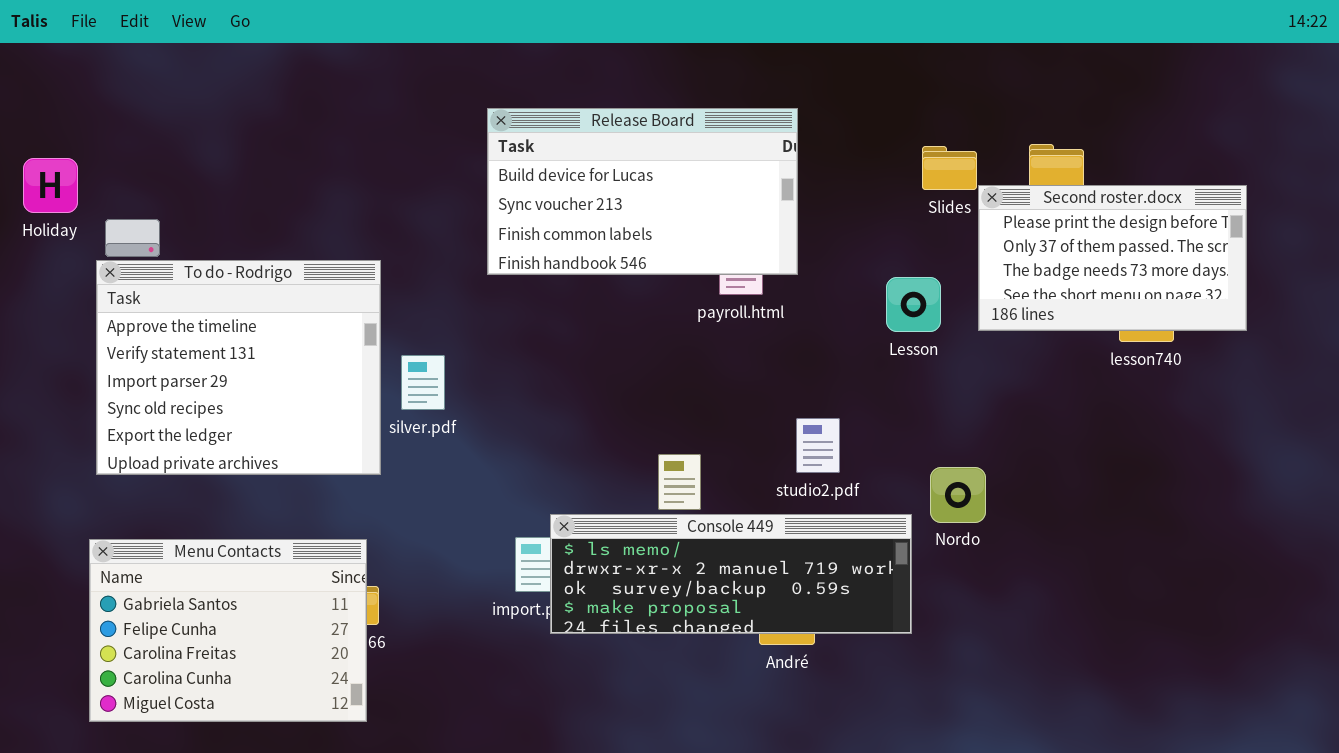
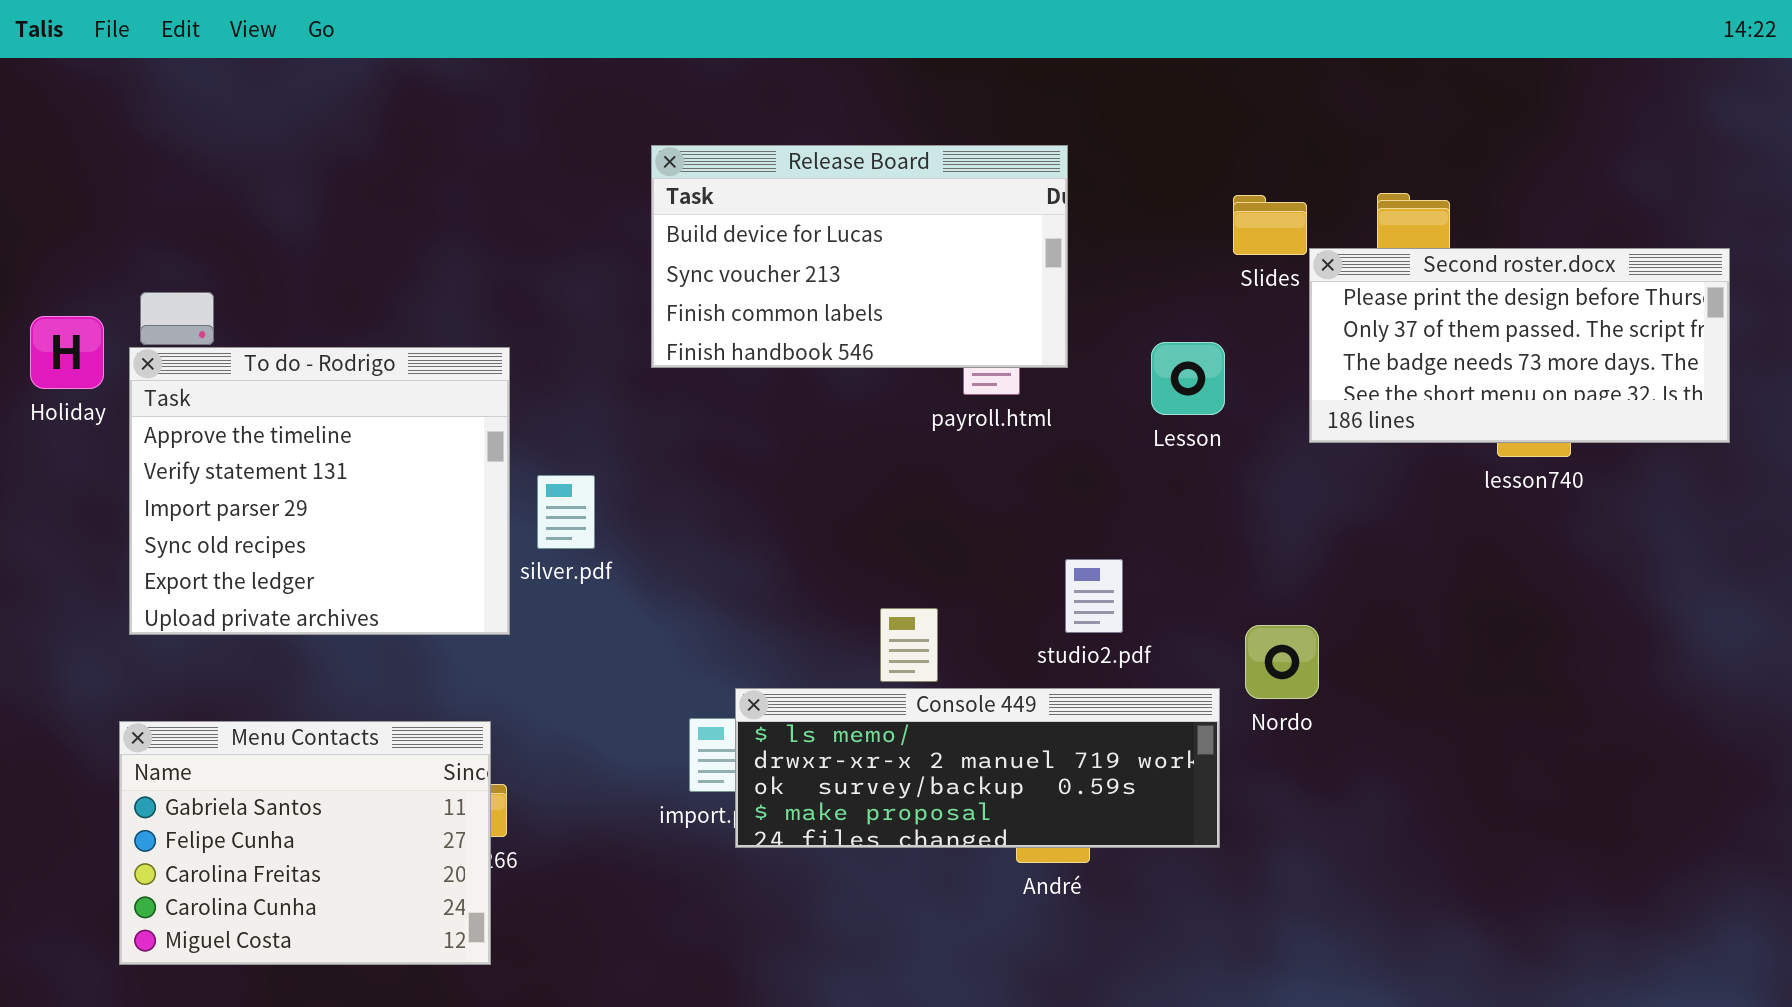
Holiday: [23,158,78,213] -> [30,316,104,389], moved
Second roster.docx: [978,185,1247,331] -> [1309,248,1730,443], resized
Lesson: [886,277,941,332] -> [1151,342,1225,415], moved

